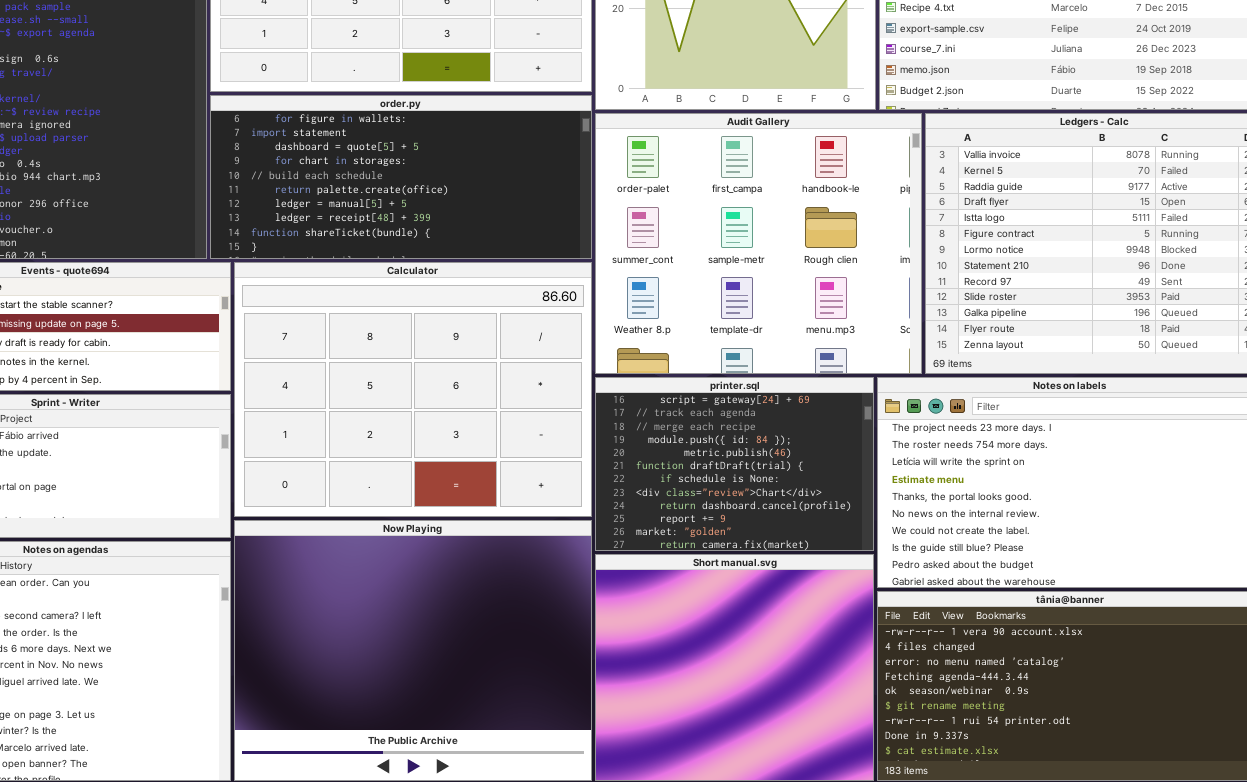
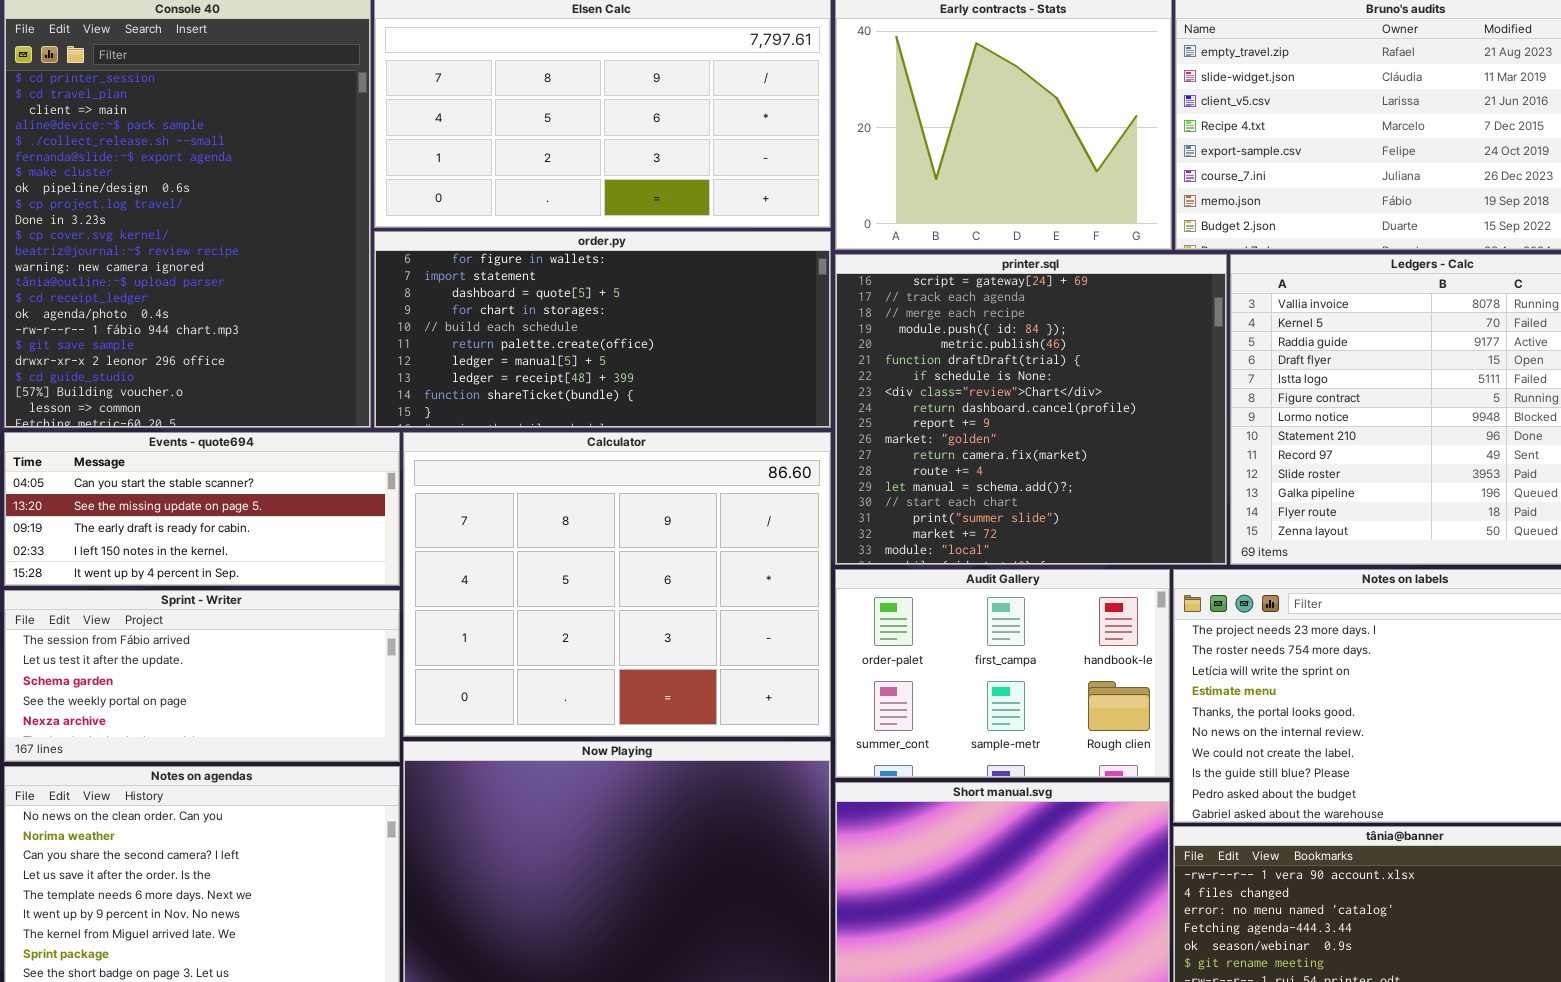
Audit Gallery: [595,113,922,374] -> [835,569,1170,778], moved, resized
printer.sql: [595,377,874,551] -> [835,254,1227,565], moved, resized

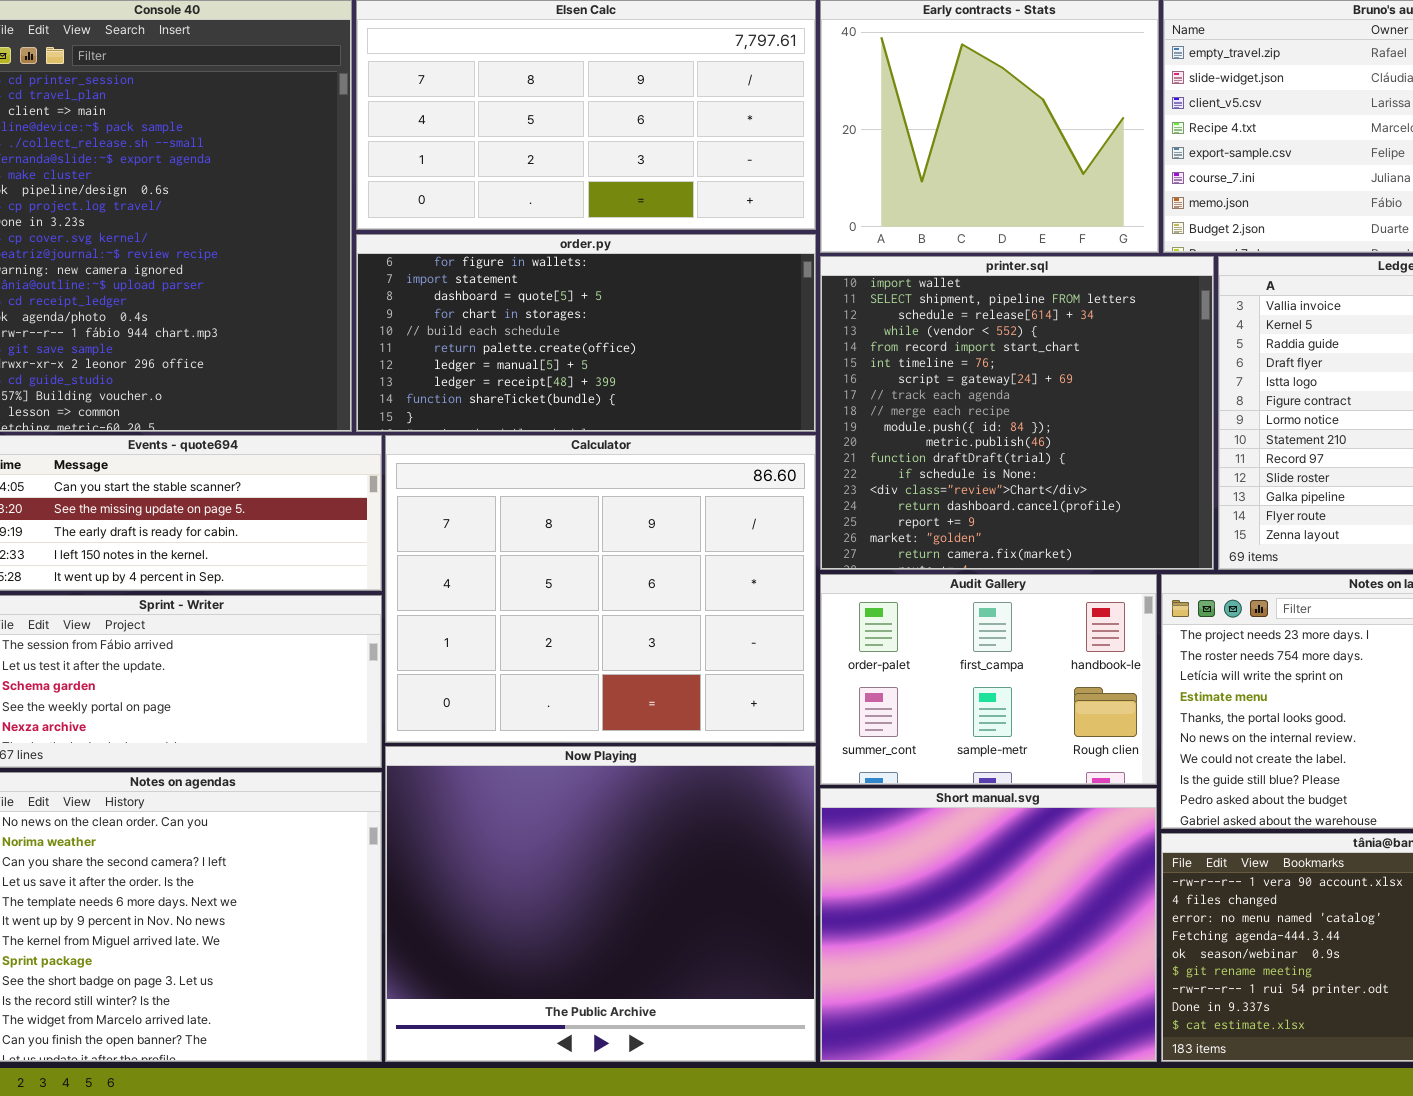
printer.sql: [835,254,1227,565] -> [820,256,1214,570], scrolled up 6 rows

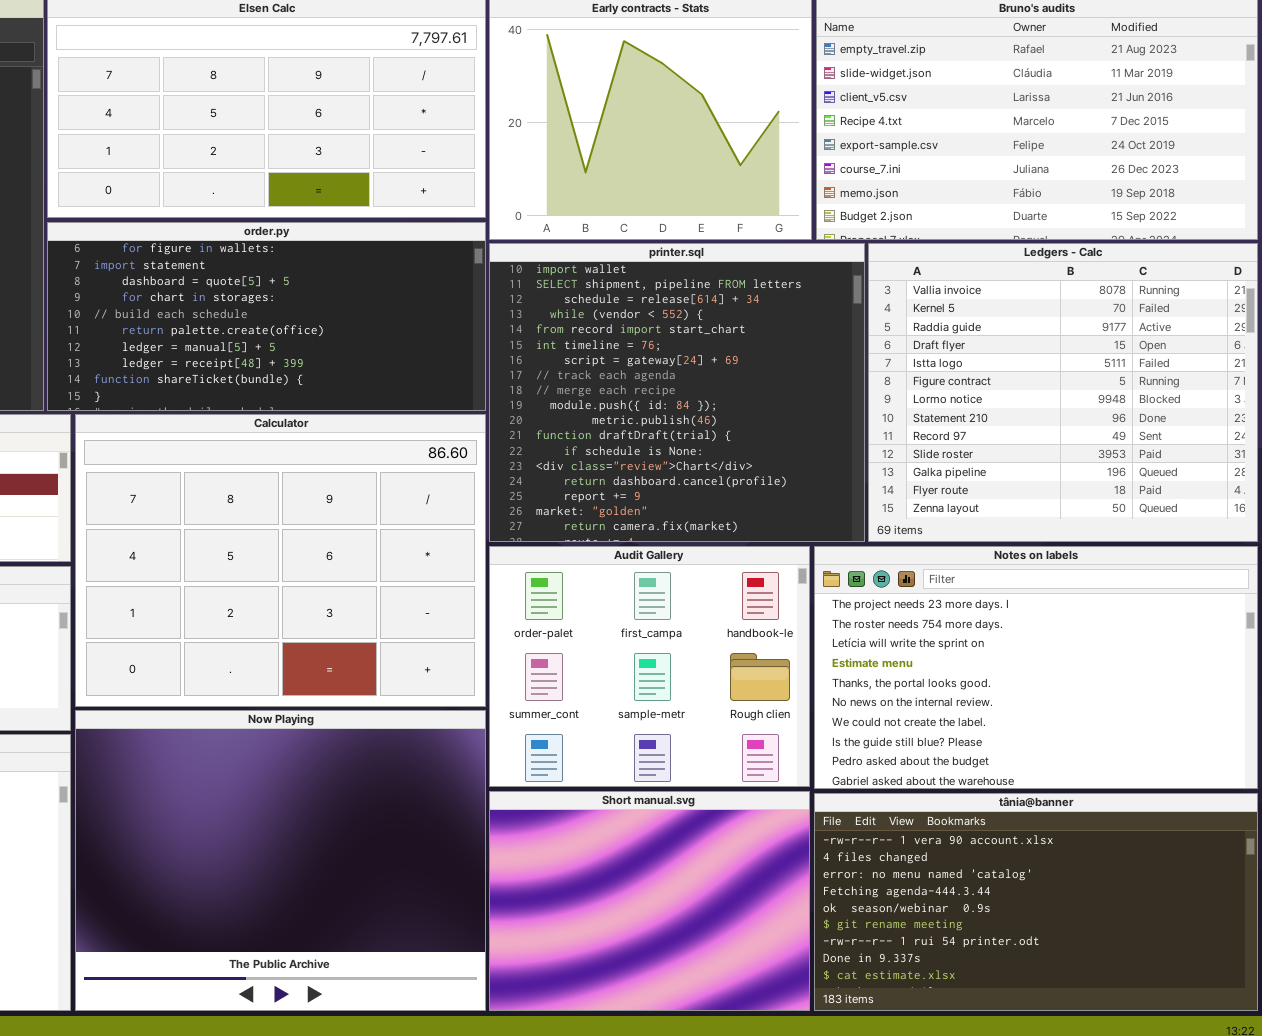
Audit Gallery: [820,574,1157,785] -> [489,546,810,787], resized
Short manual.svg: [820,788,1157,1062] -> [489,791,810,1011], resized

